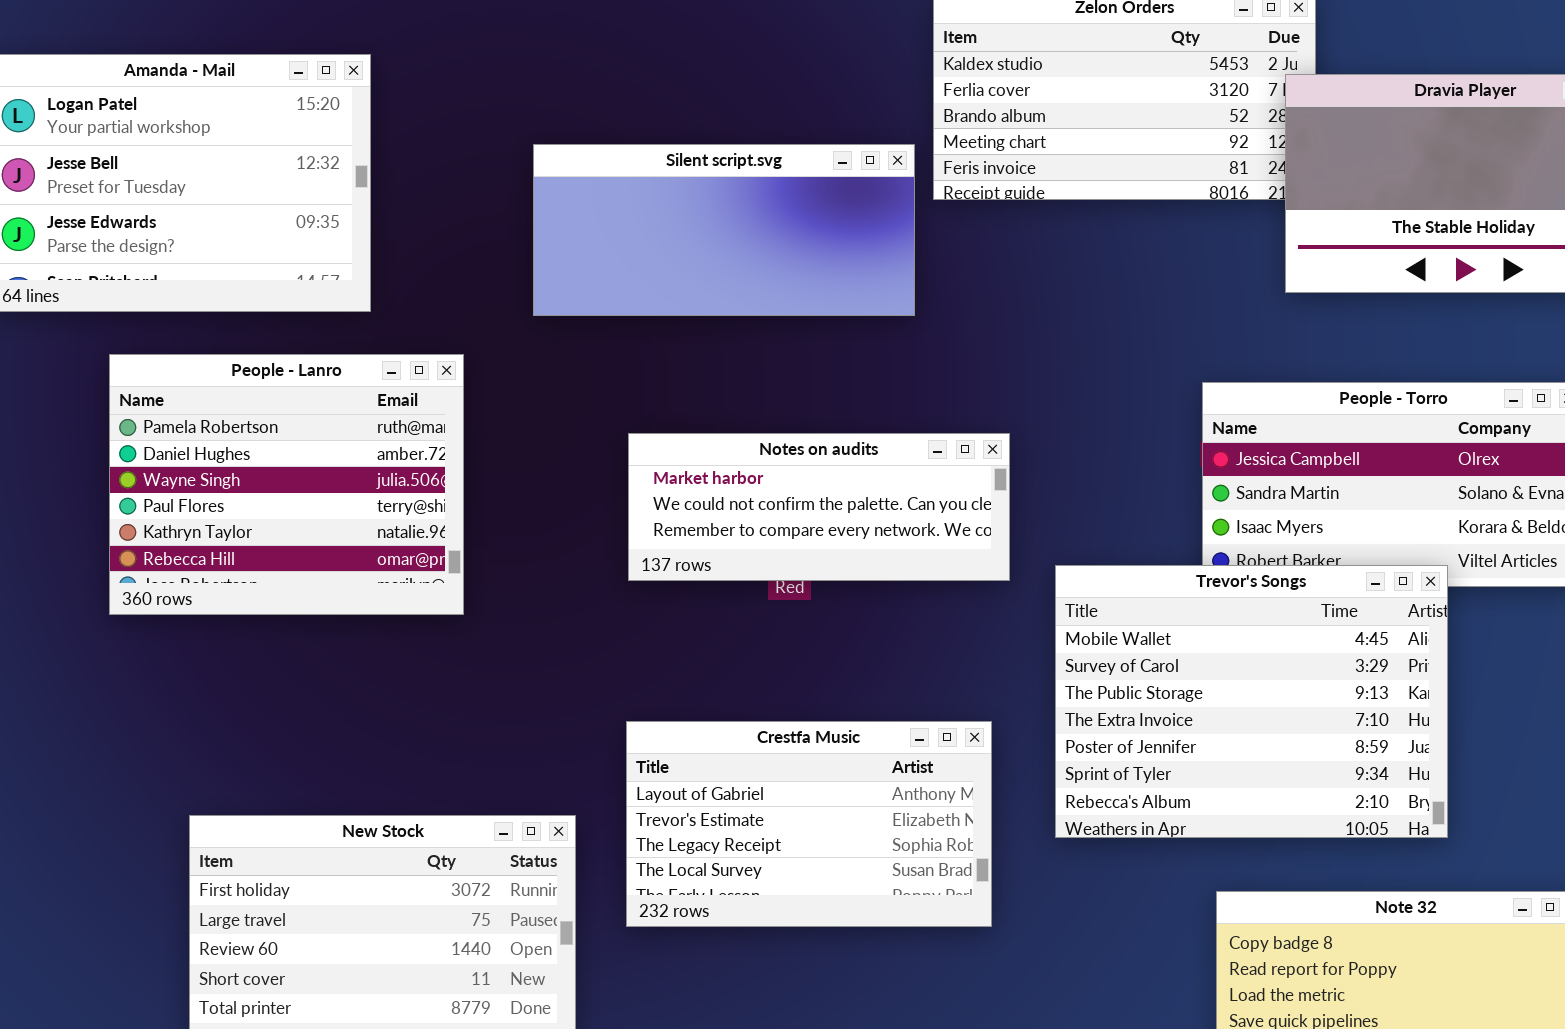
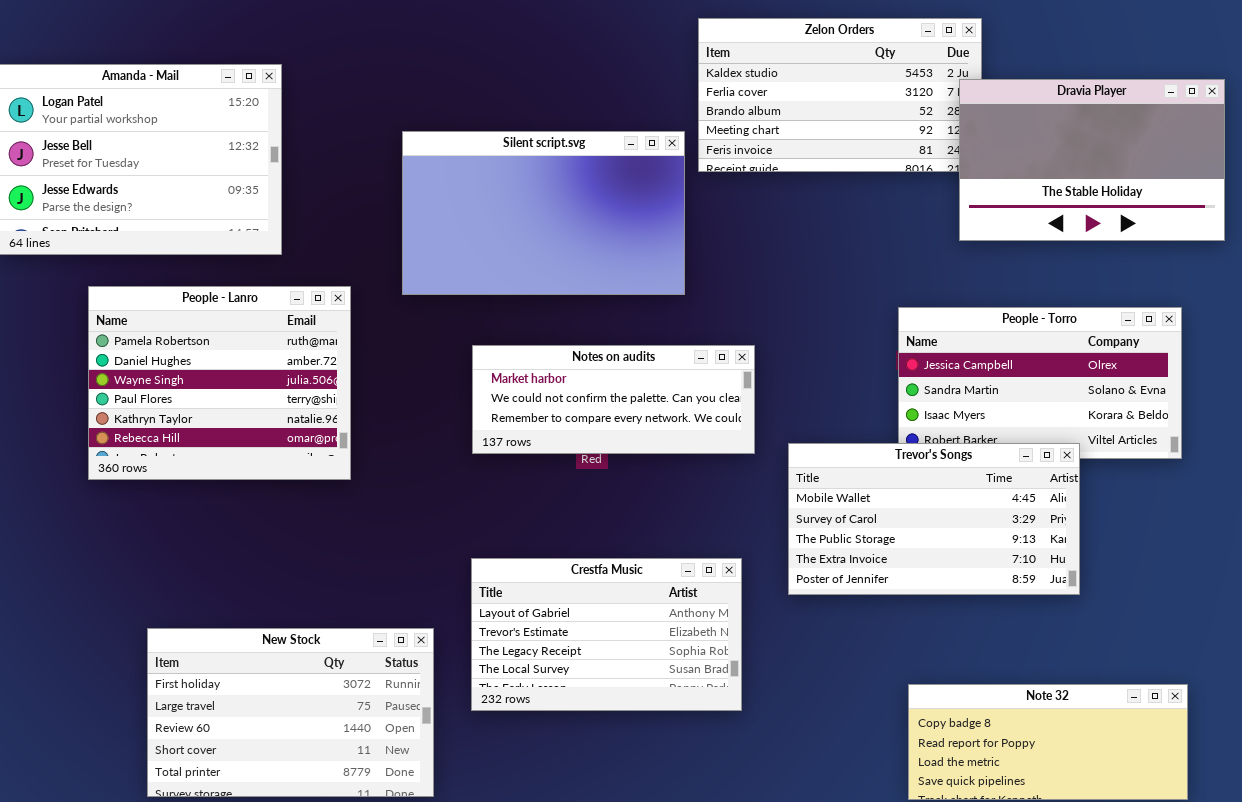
Silent script.svg: [533,144,915,316] -> [402,131,685,295], resized
Trevor's Songs: [1055,565,1448,838] -> [788,443,1080,595], resized

